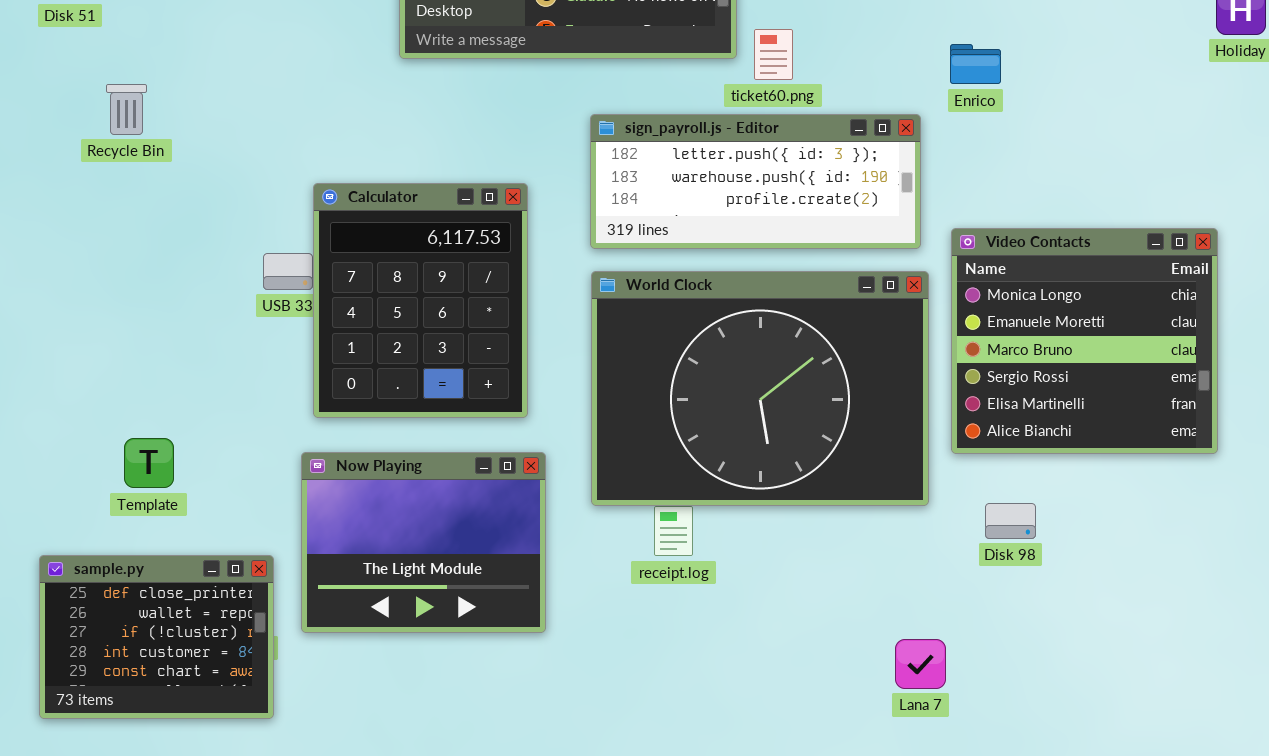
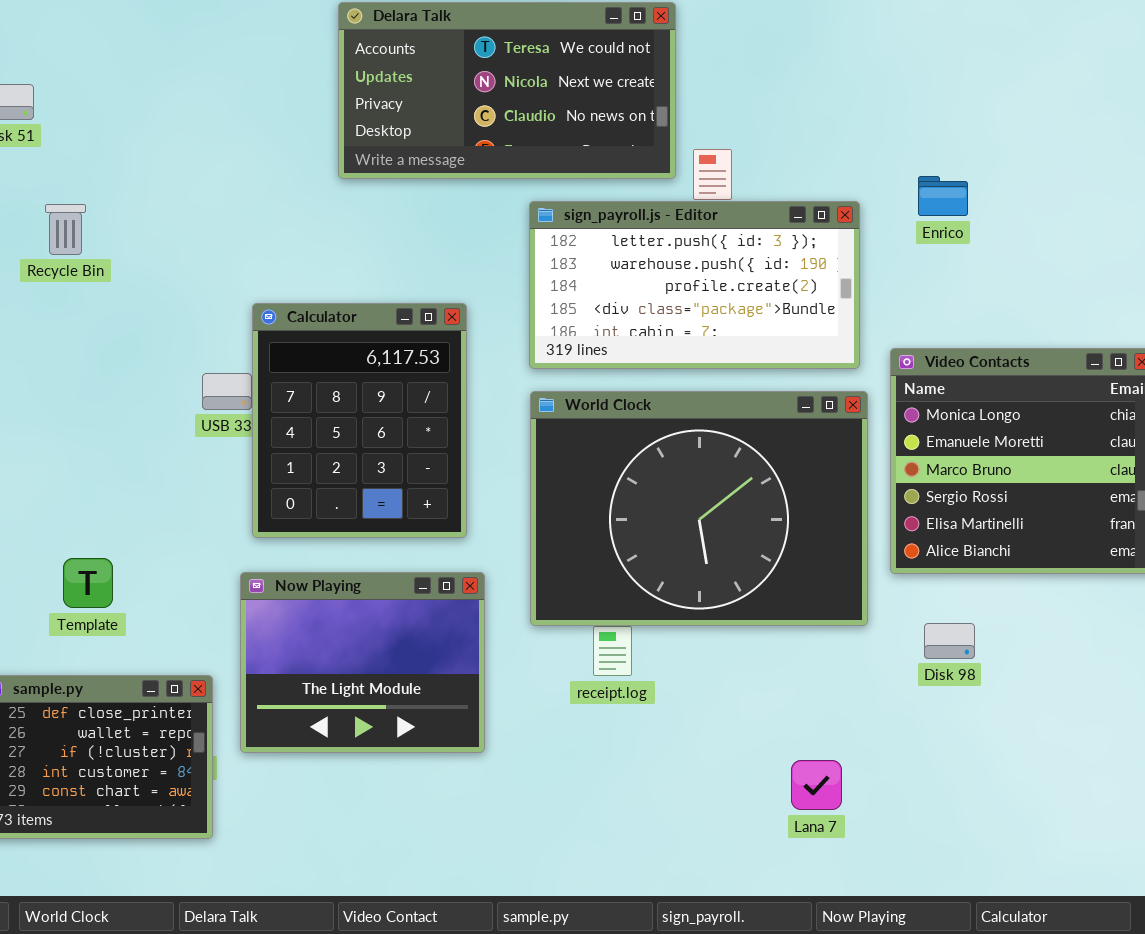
Enrico: [950,44,1001,84] -> [918,176,968,216], moved
sign_payroll.js - Editor: [590,114,921,249] -> [529,201,860,369], resized
Lana 7: [895,639,946,689] -> [791,760,842,810], moved

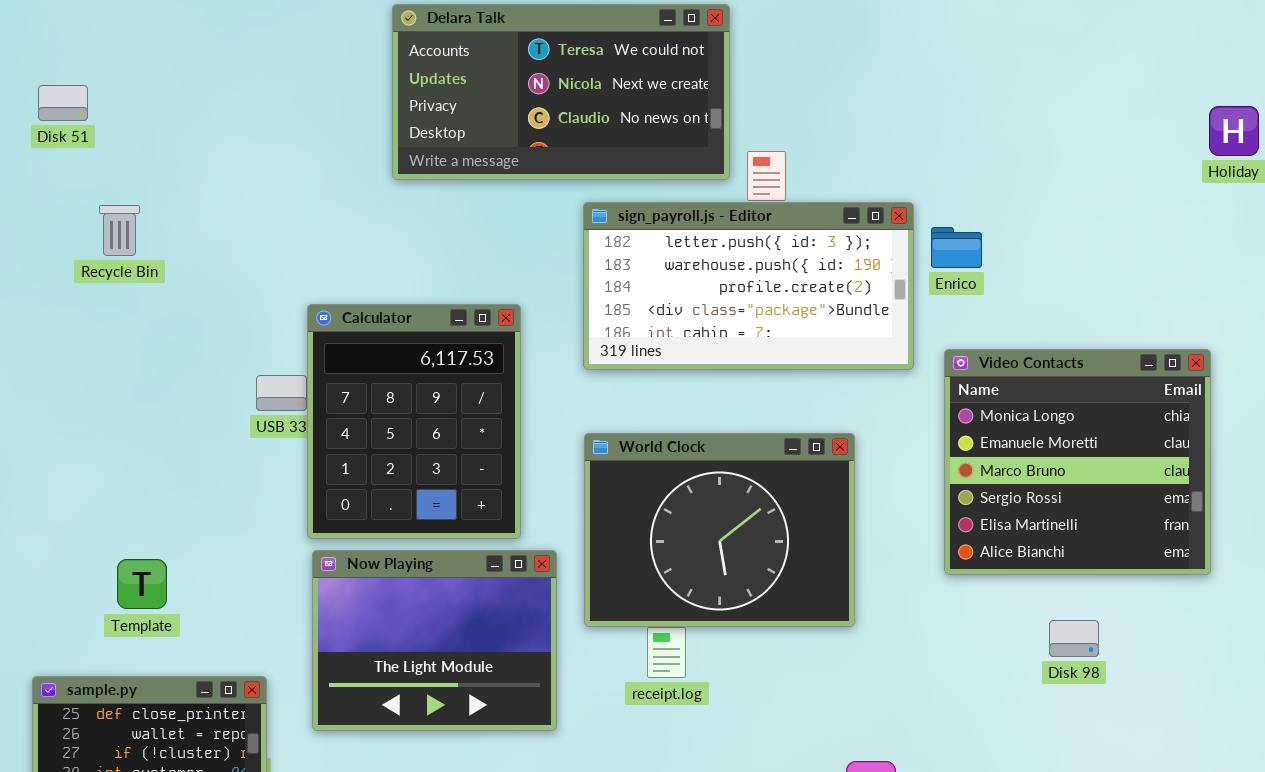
Enrico: [918,176,968,216] -> [931,227,982,268], moved
World Clock: [530,391,868,626] -> [584,433,855,627], resized
Now Playing: [240,572,485,753] -> [312,550,557,731], moved
Disk 98: [924,623,975,659] -> [1049,620,1099,657], moved

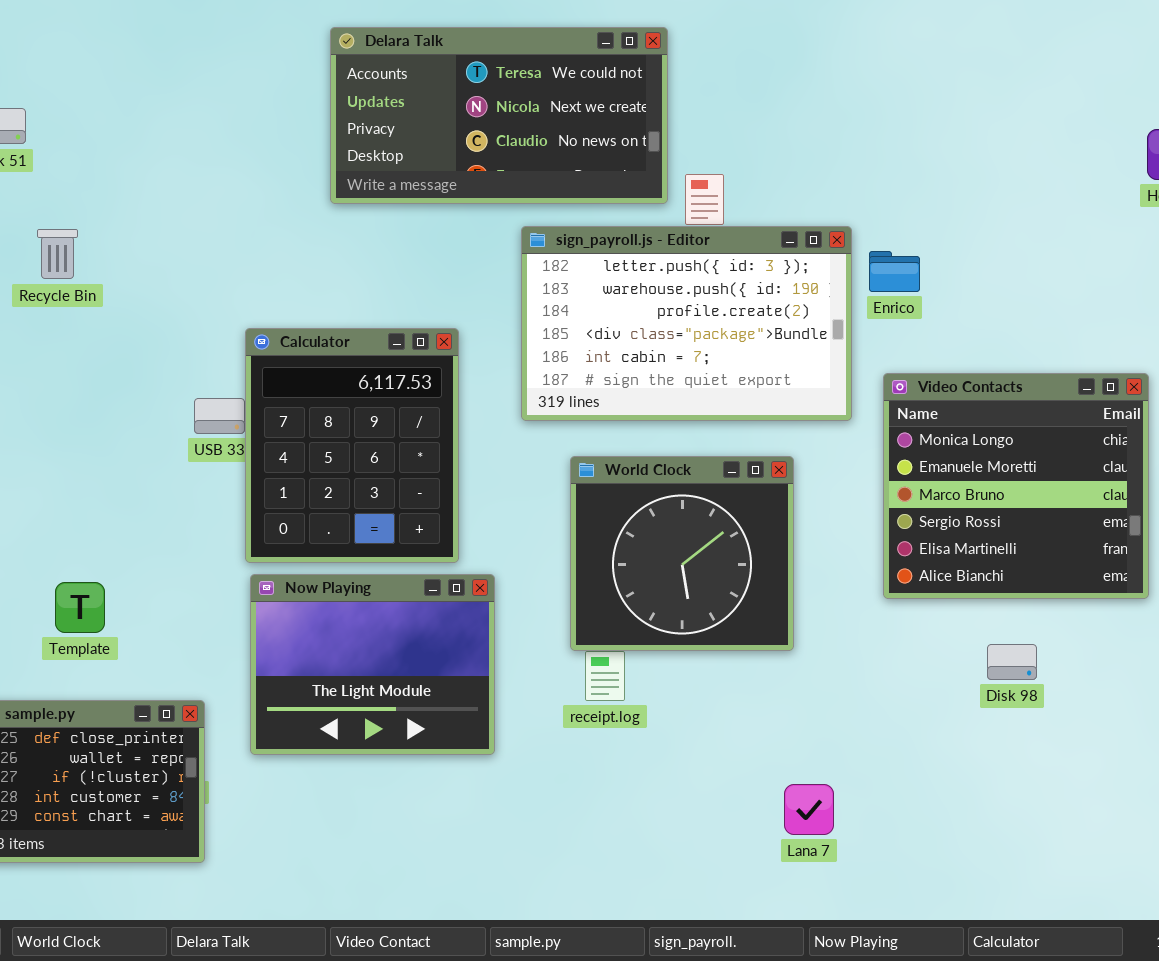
sign_payroll.js - Editor: [583,202,914,370] -> [521,226,852,421], resized
World Clock: [584,433,855,627] -> [570,456,794,651], resized

